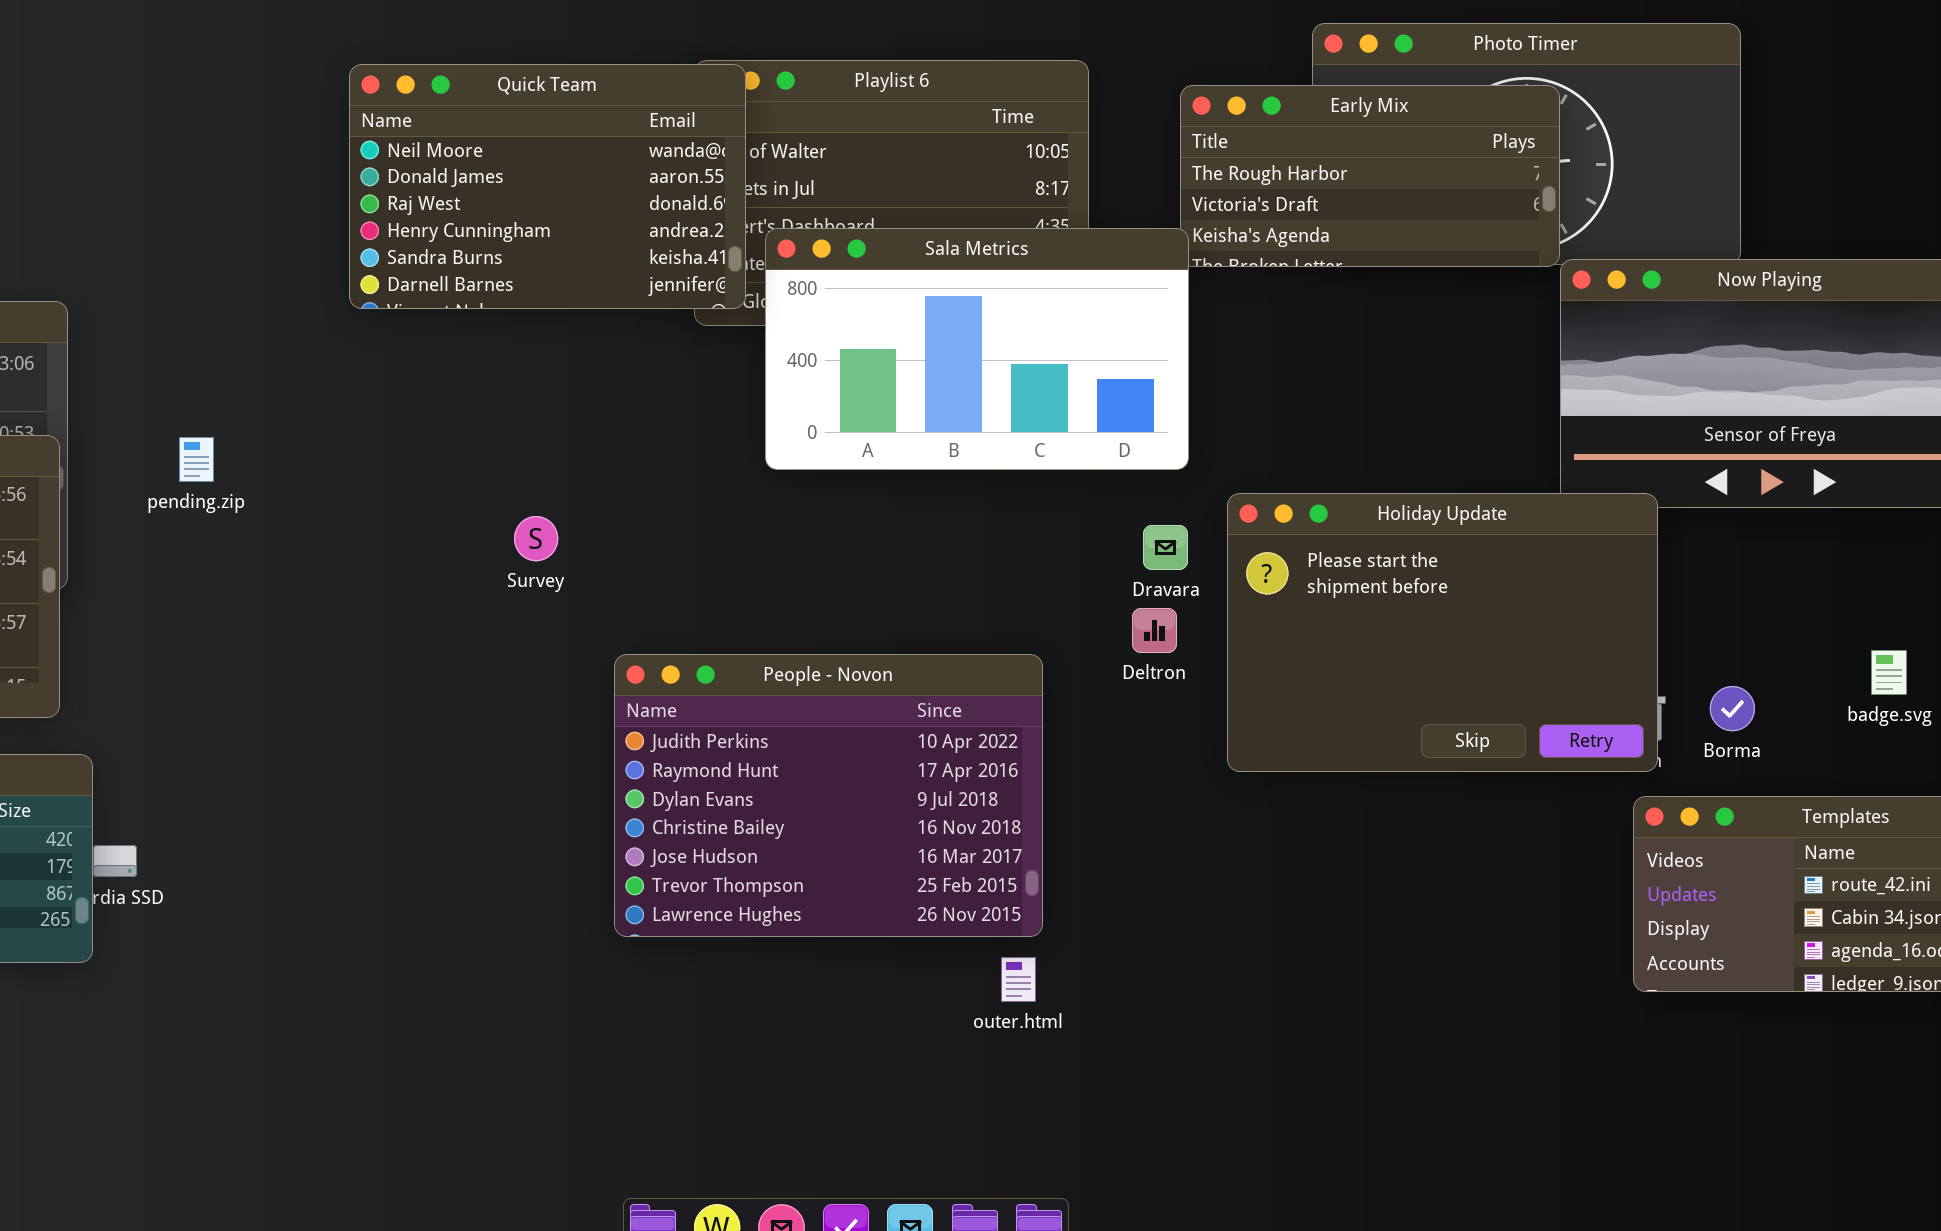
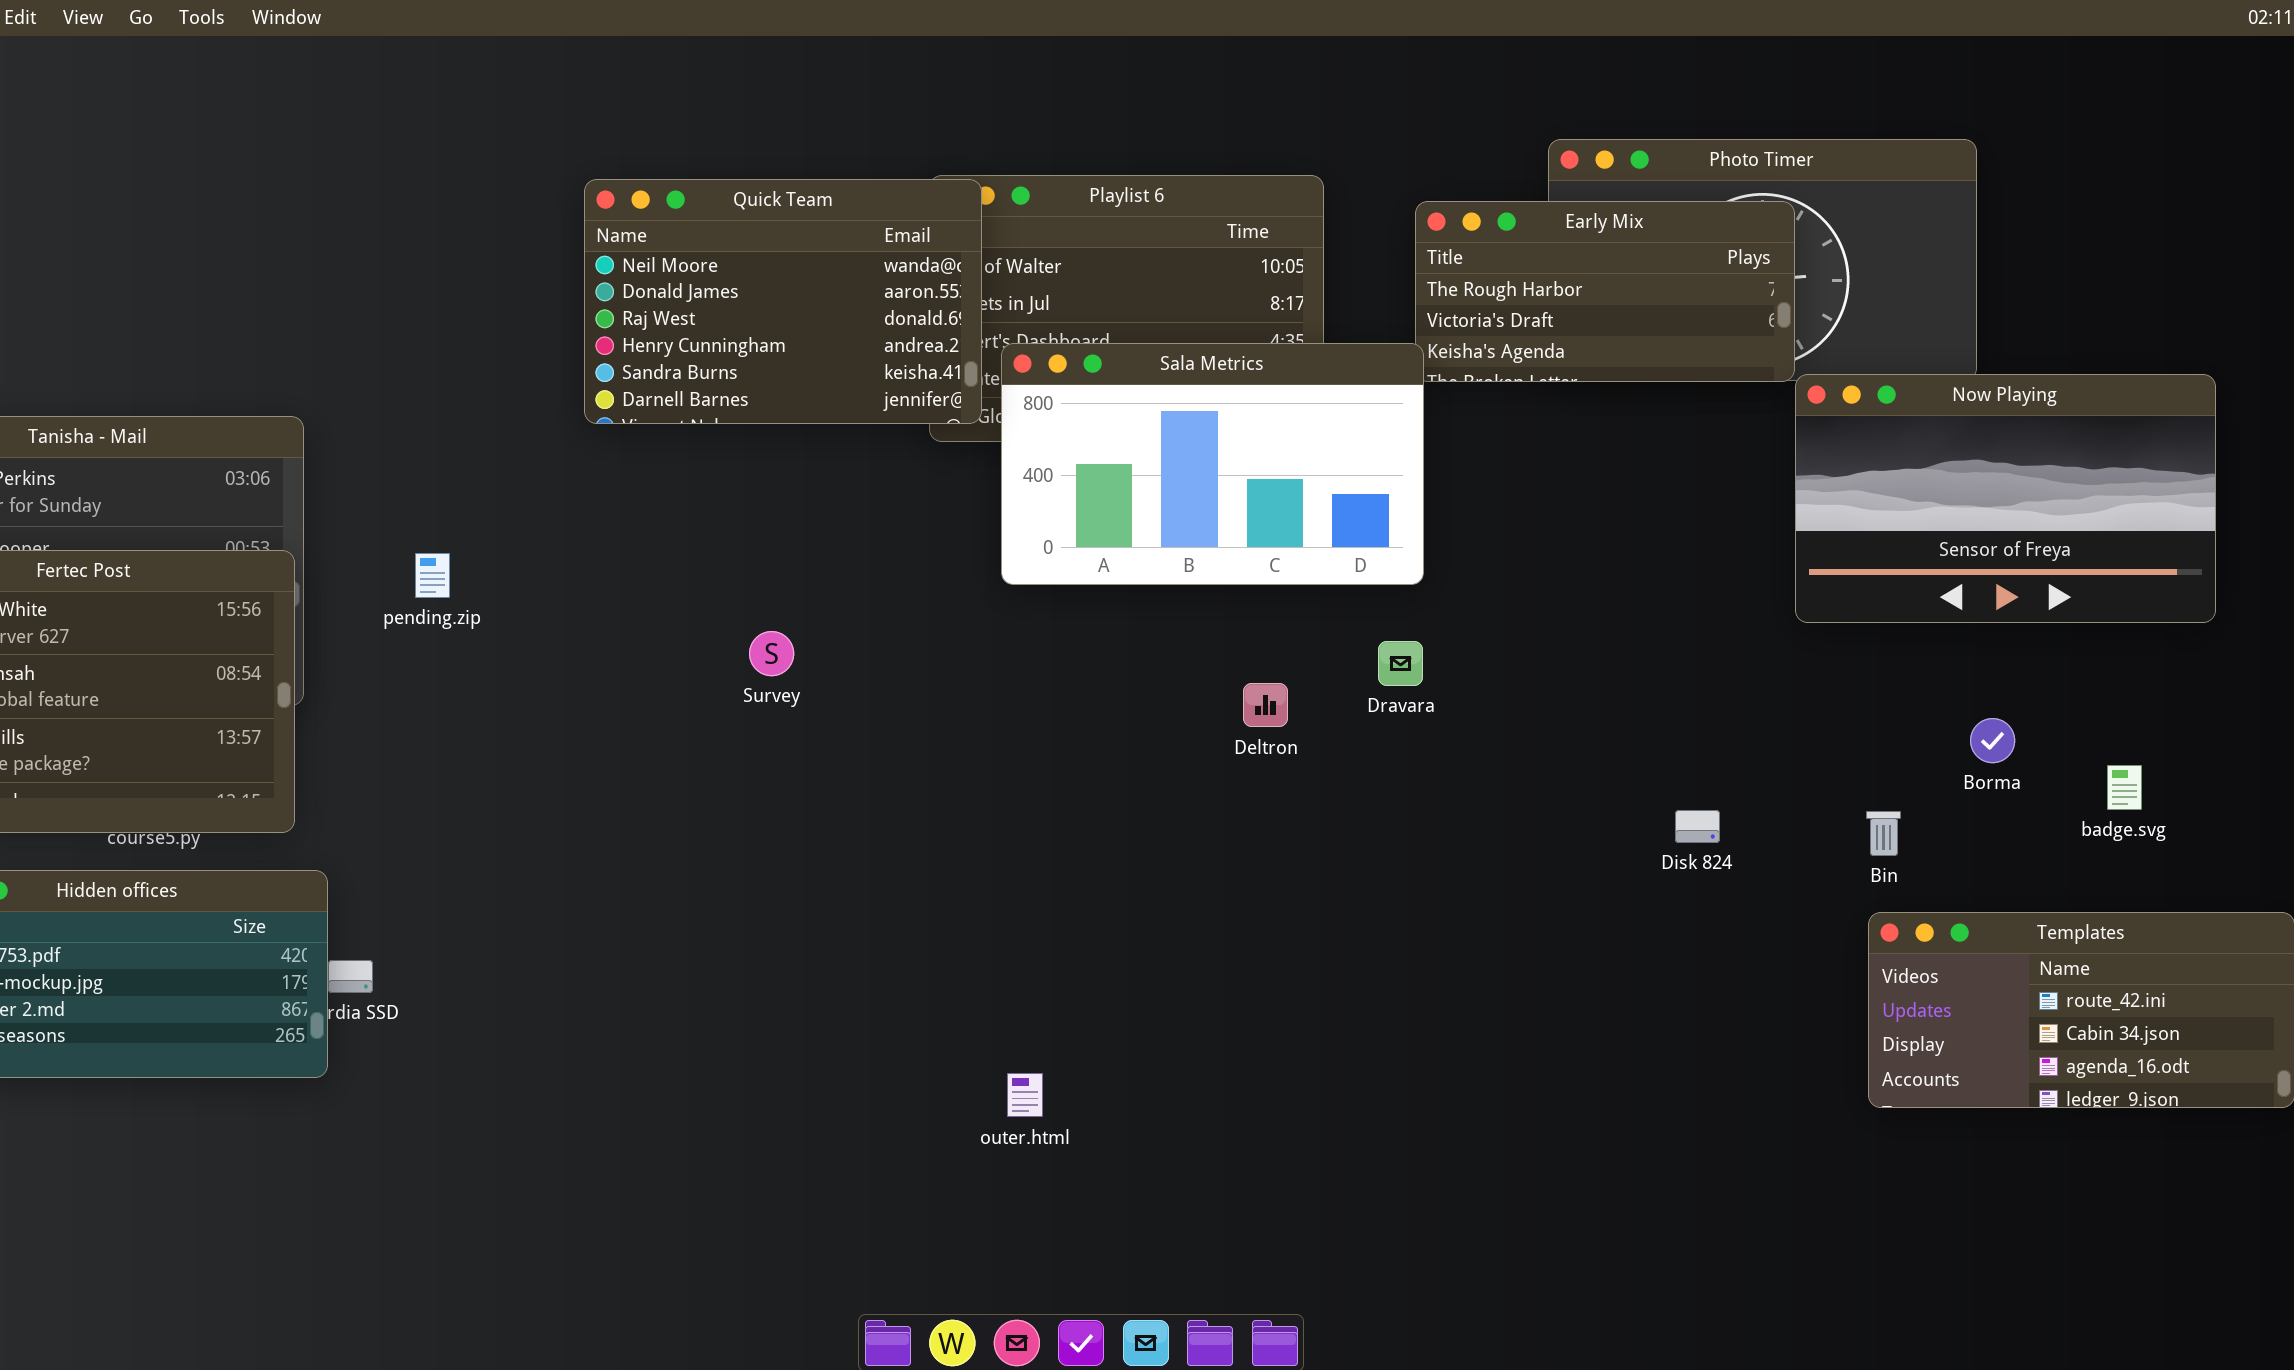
Holiday Update: [1227,493,1658,772] -> none, closed
Deltron: [1132,608,1177,653] -> [1243,683,1288,727], moved
People - Novon: [614,654,1043,937] -> none, closed
Borma: [1710,686,1755,731] -> [1970,718,2015,763], moved
outer.html: [1001,957,1036,1002] -> [1007,1073,1043,1117], moved

